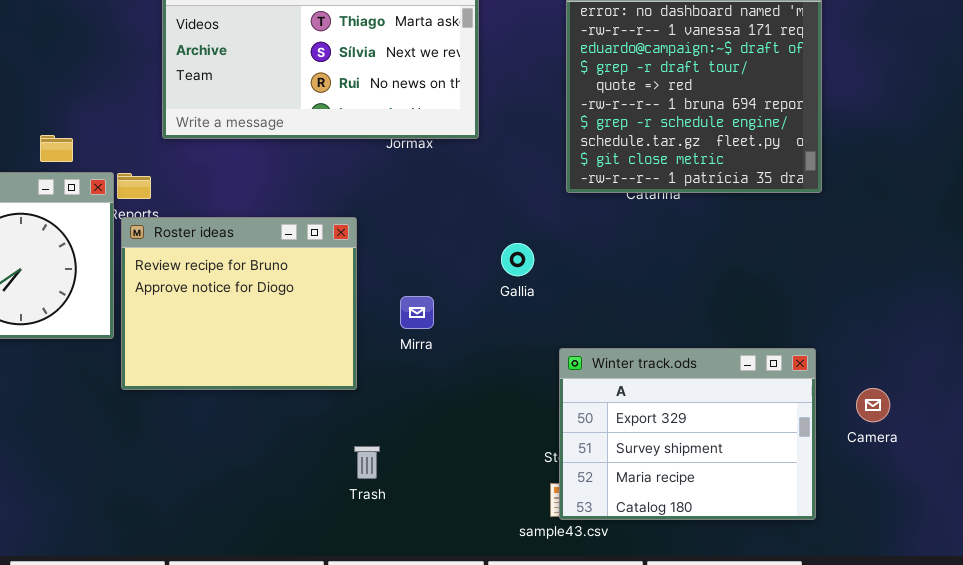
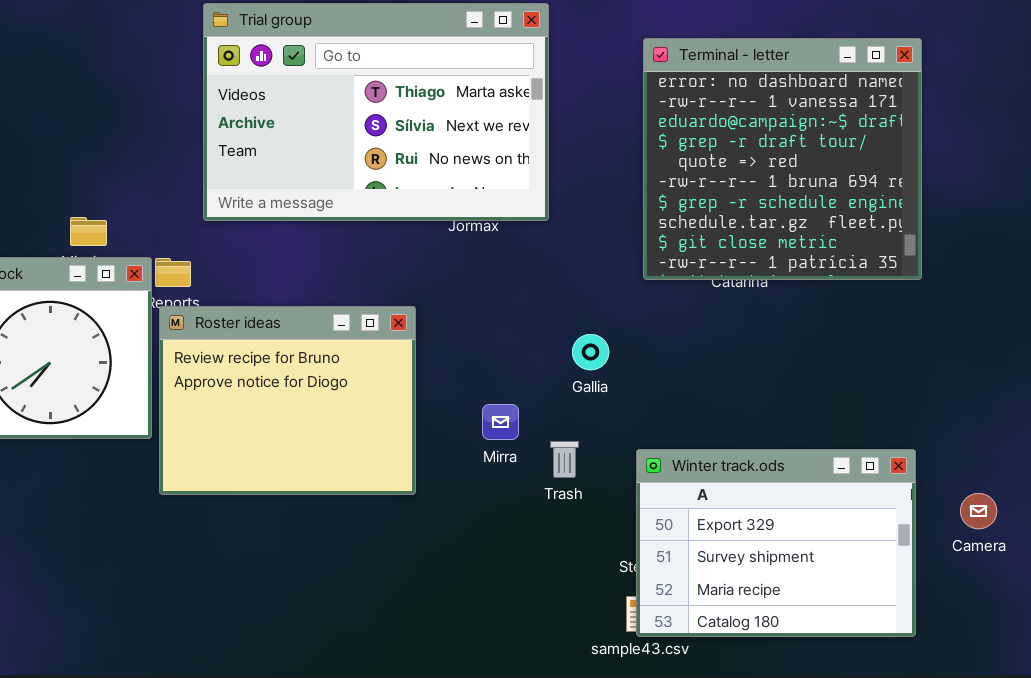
Mirra: [400,296,434,329] -> [482,404,519,440], moved
Trash: [354,446,380,479] -> [550,441,579,478], moved

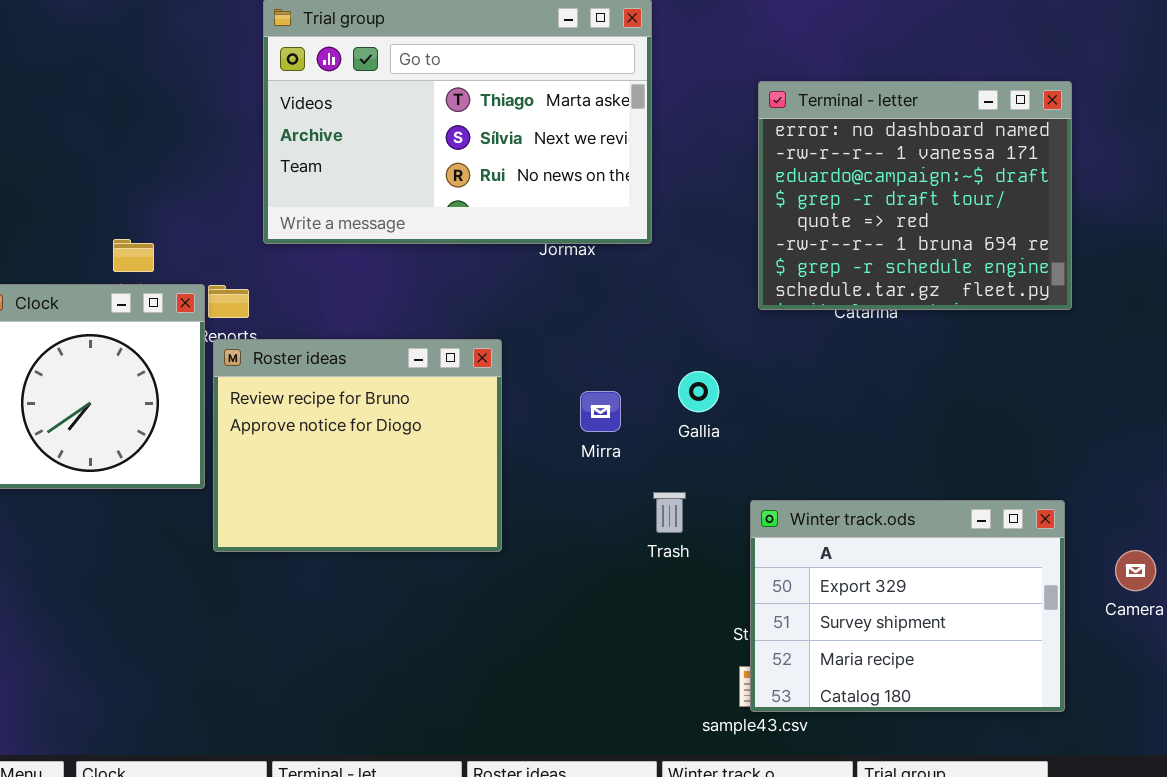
Terminal - letter: [643,38,922,280] -> [758,81,1072,310], resized
Mirra: [482,404,519,440] -> [580,391,621,432], moved

